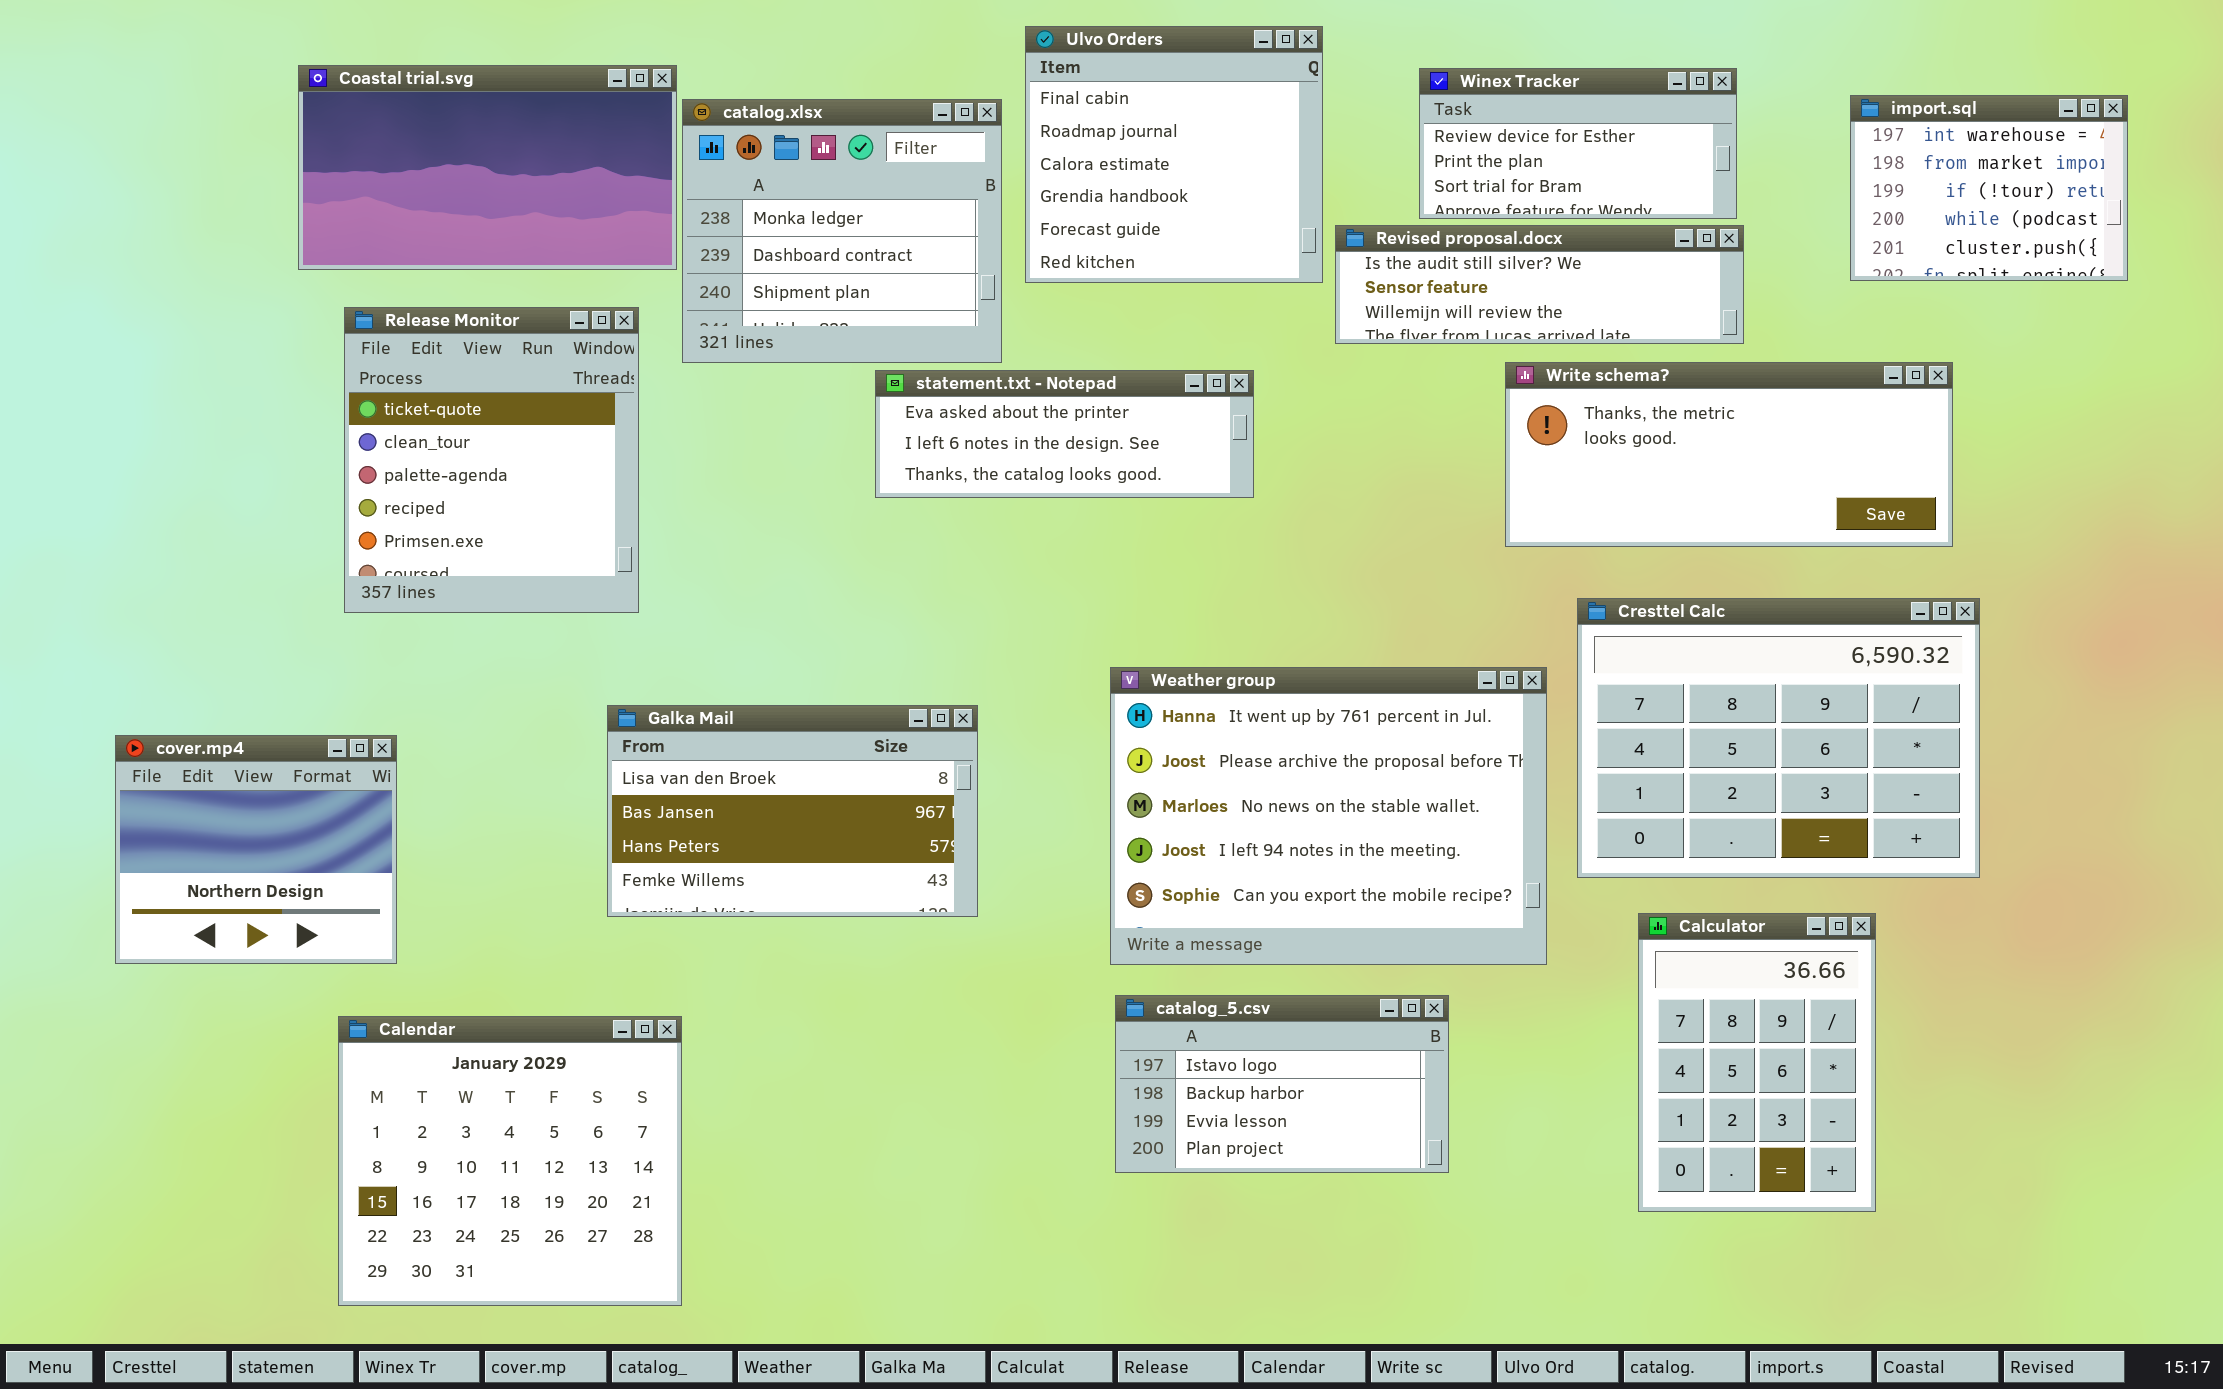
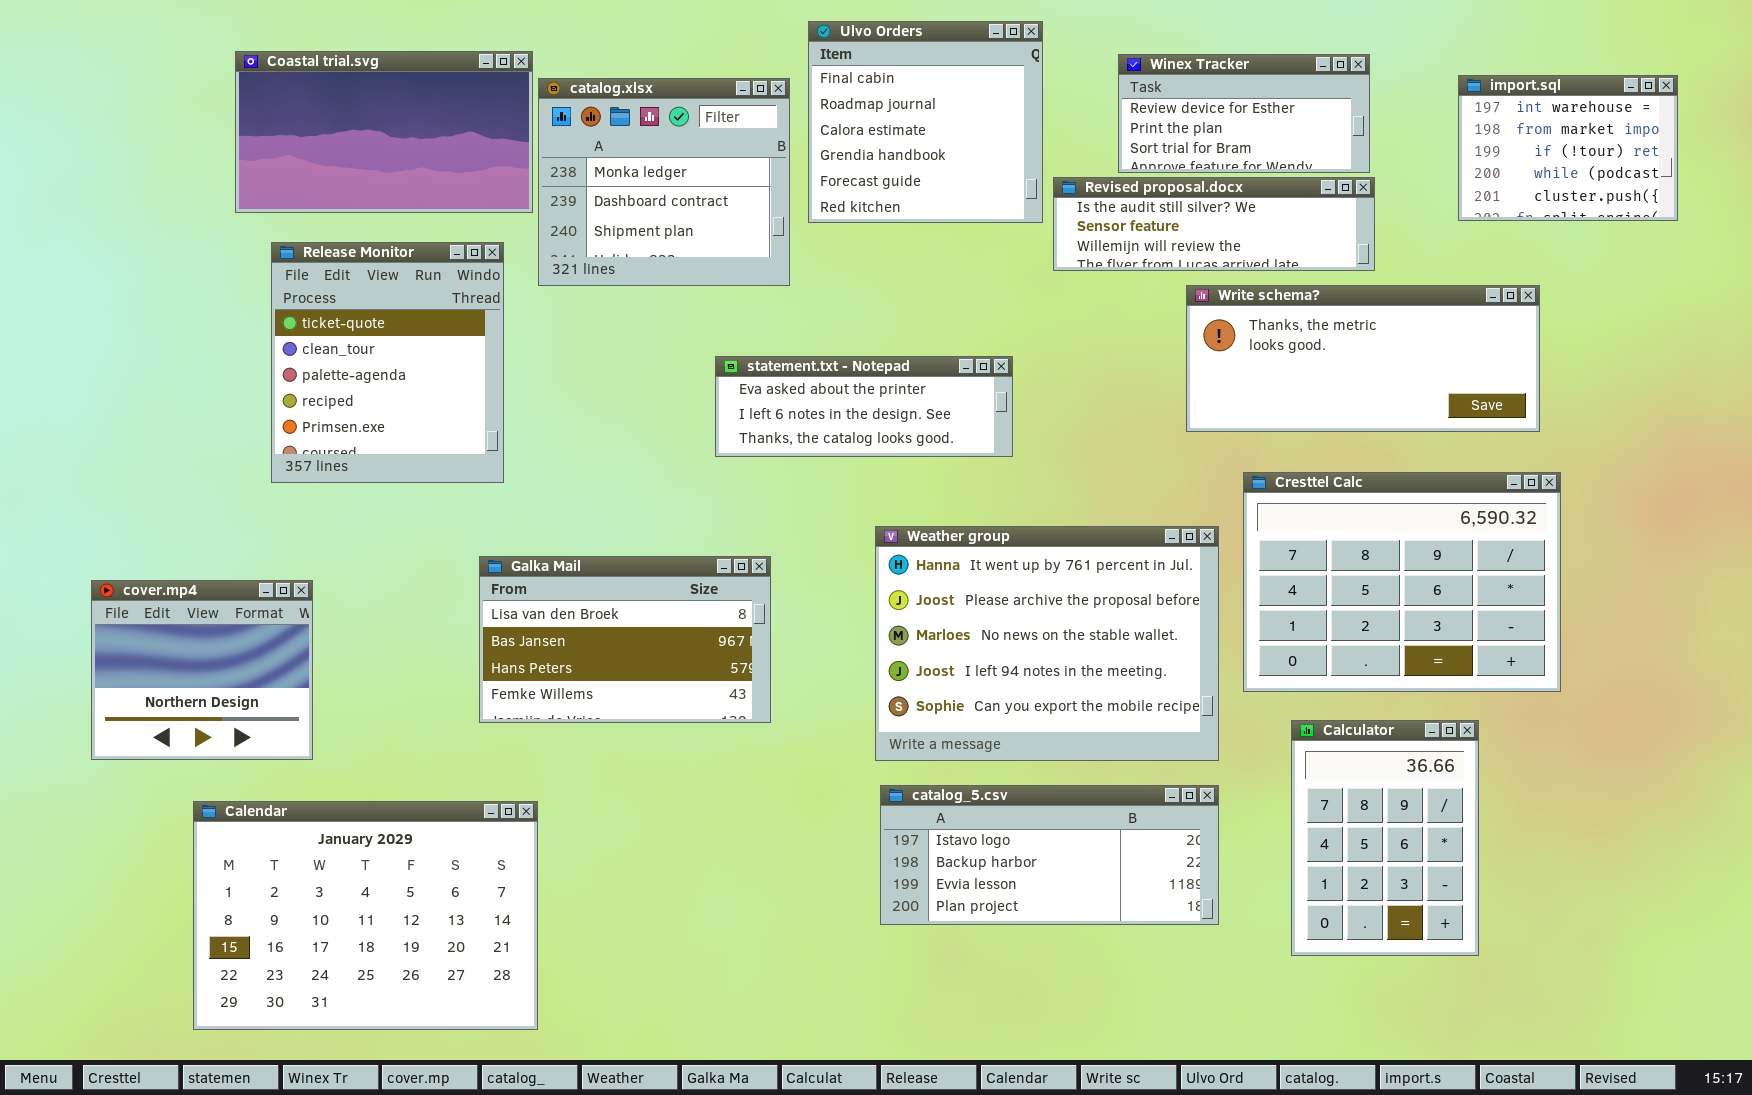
statement.txt - Notepad: [875,370,1254,498] -> [715,356,1013,457], moved
catalog_5.csv: [1115,995,1449,1173] -> [880,785,1219,925], resized
Calendar: [338,1016,682,1306] -> [193,801,538,1030], resized

